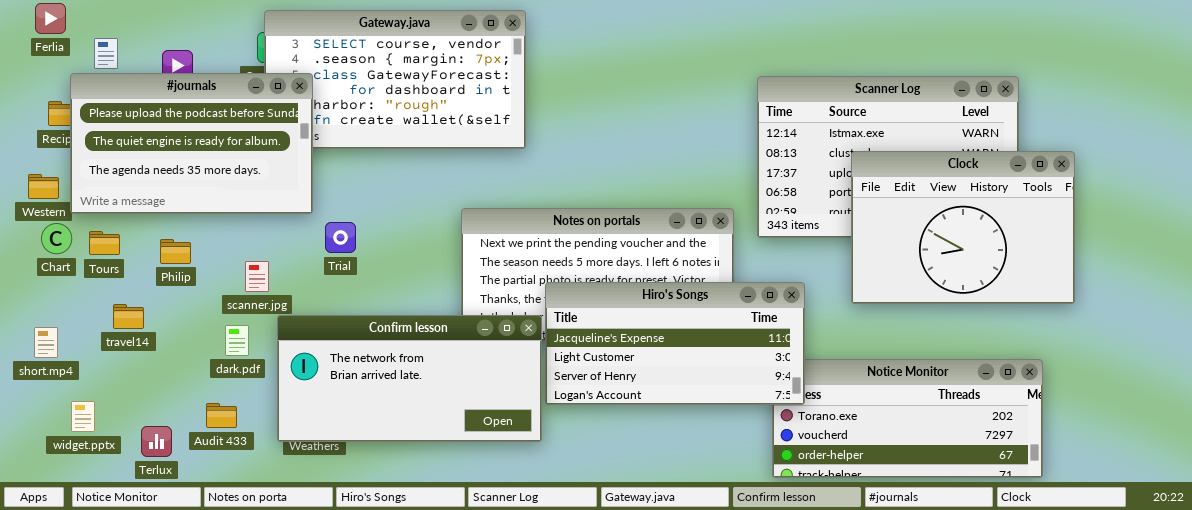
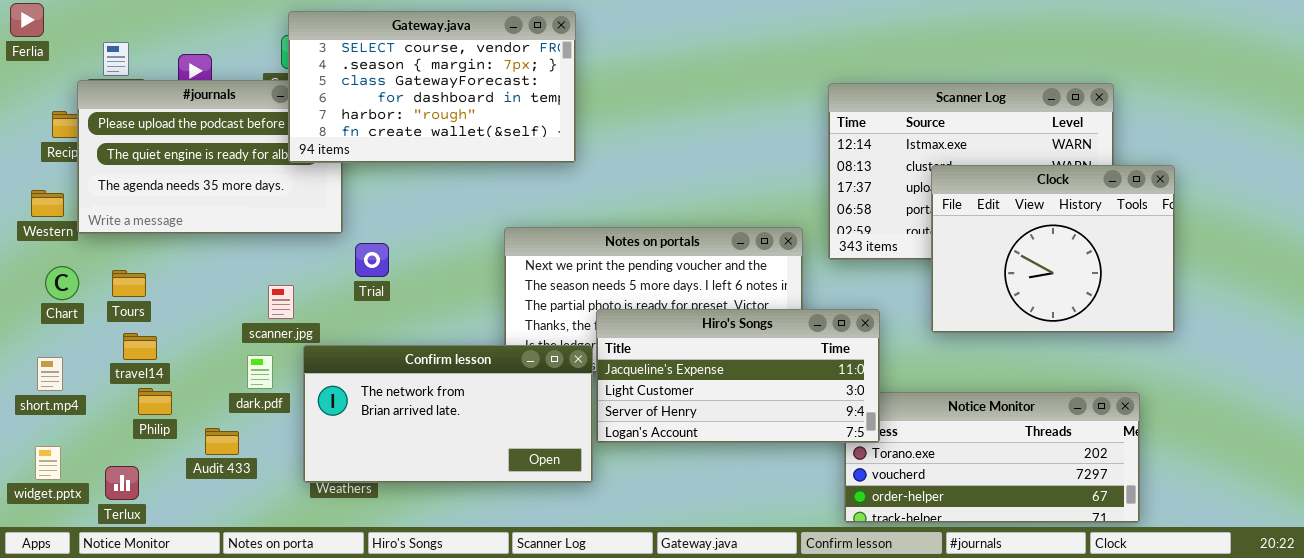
Ferlia: [35,3,66,34] -> [10,3,44,37], moved
Gateway.java: [264,10,526,149] -> [288,11,576,163], raised
Chart: [41,223,72,254] -> [45,266,79,300], moved
Tours: [89,231,120,255] -> [112,270,146,297], moved
Philip: [160,239,191,264] -> [138,388,172,415], moved
widget.pptx: [71,401,95,432] -> [35,446,61,480], moved
Audit 433: [206,403,237,428] -> [205,428,239,455], moved
Terlux: [141,426,172,457] -> [105,466,139,500], moved

